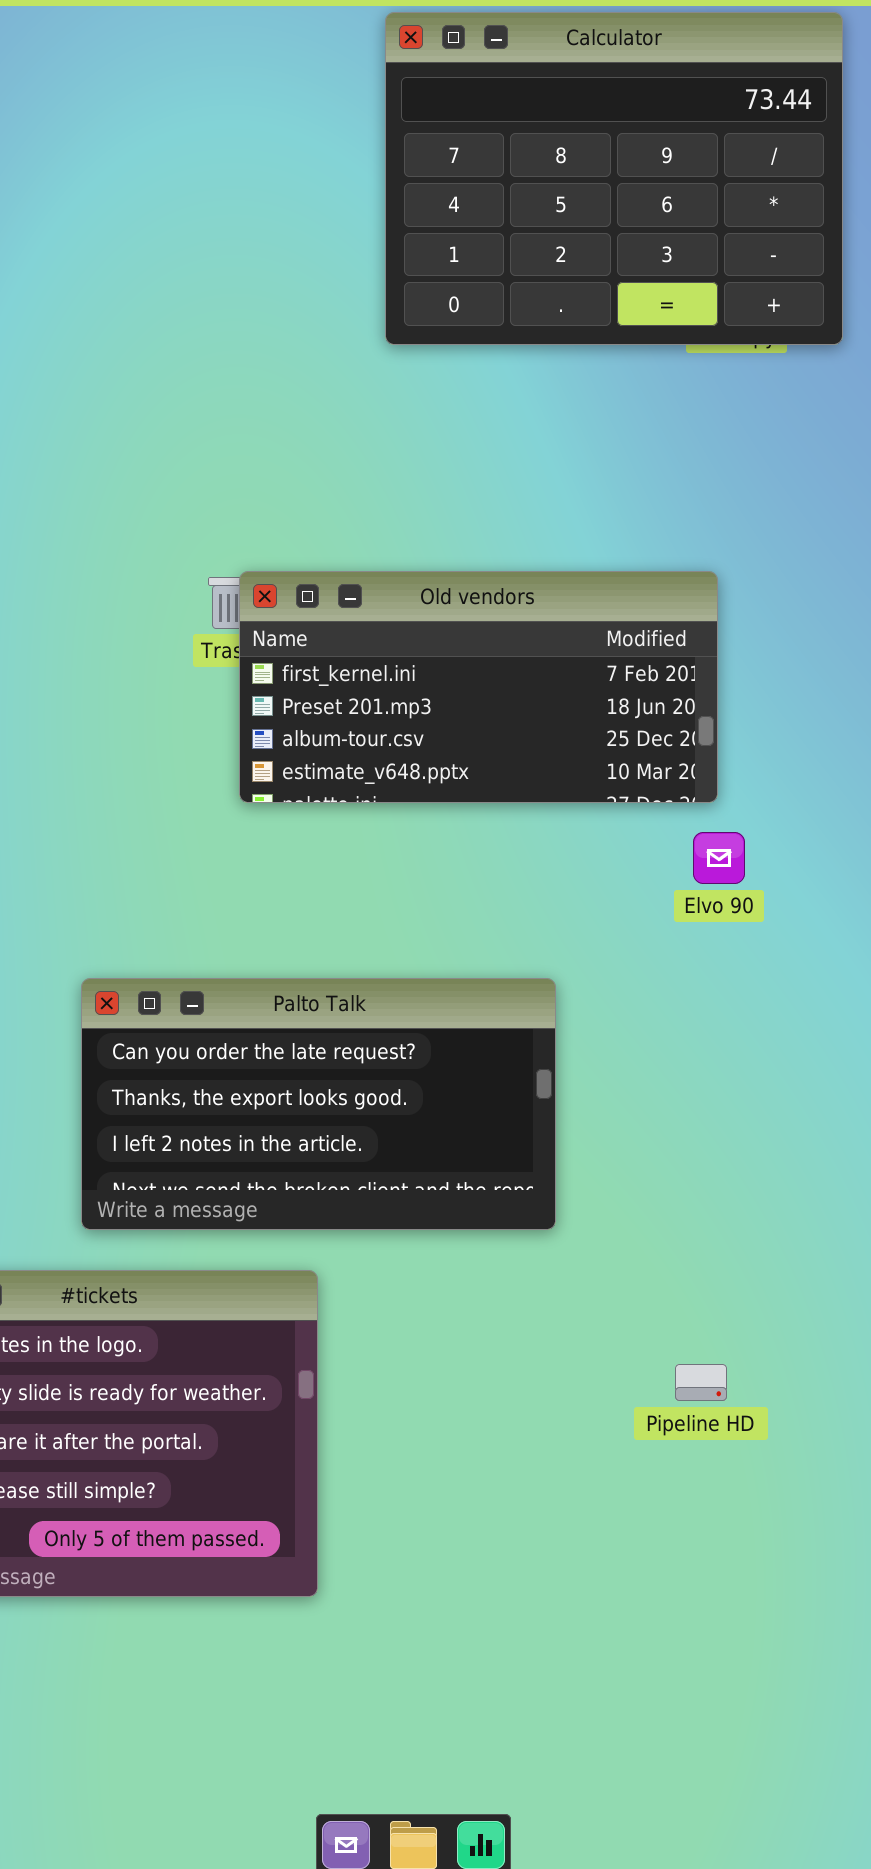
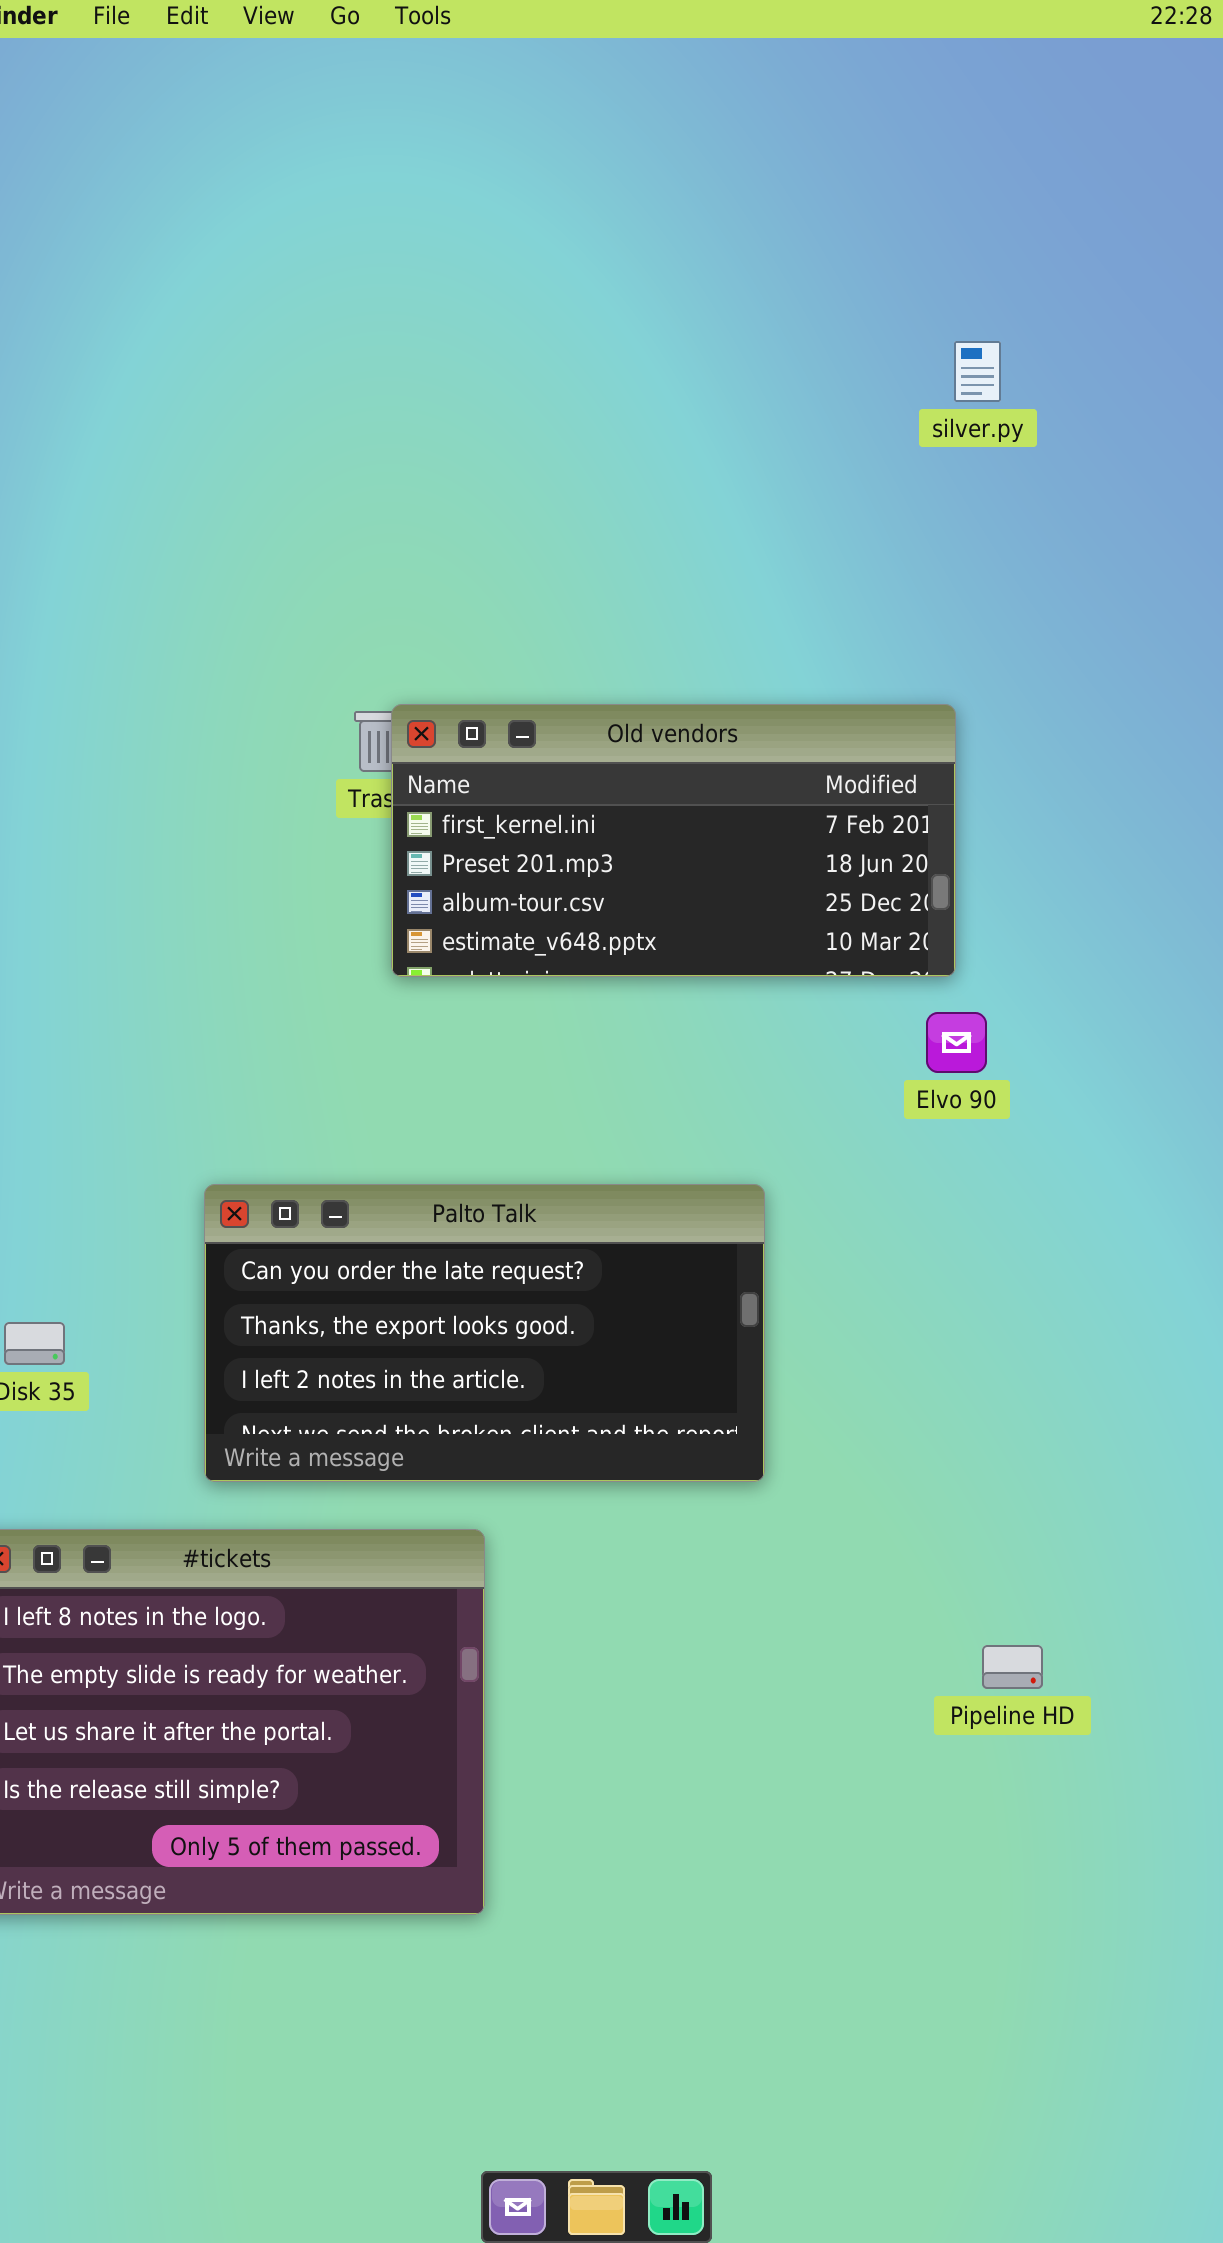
Calculator: [385,12,843,345] -> none, closed
Pipeline HD: [675,1364,727,1401] -> [982,1645,1043,1689], moved

